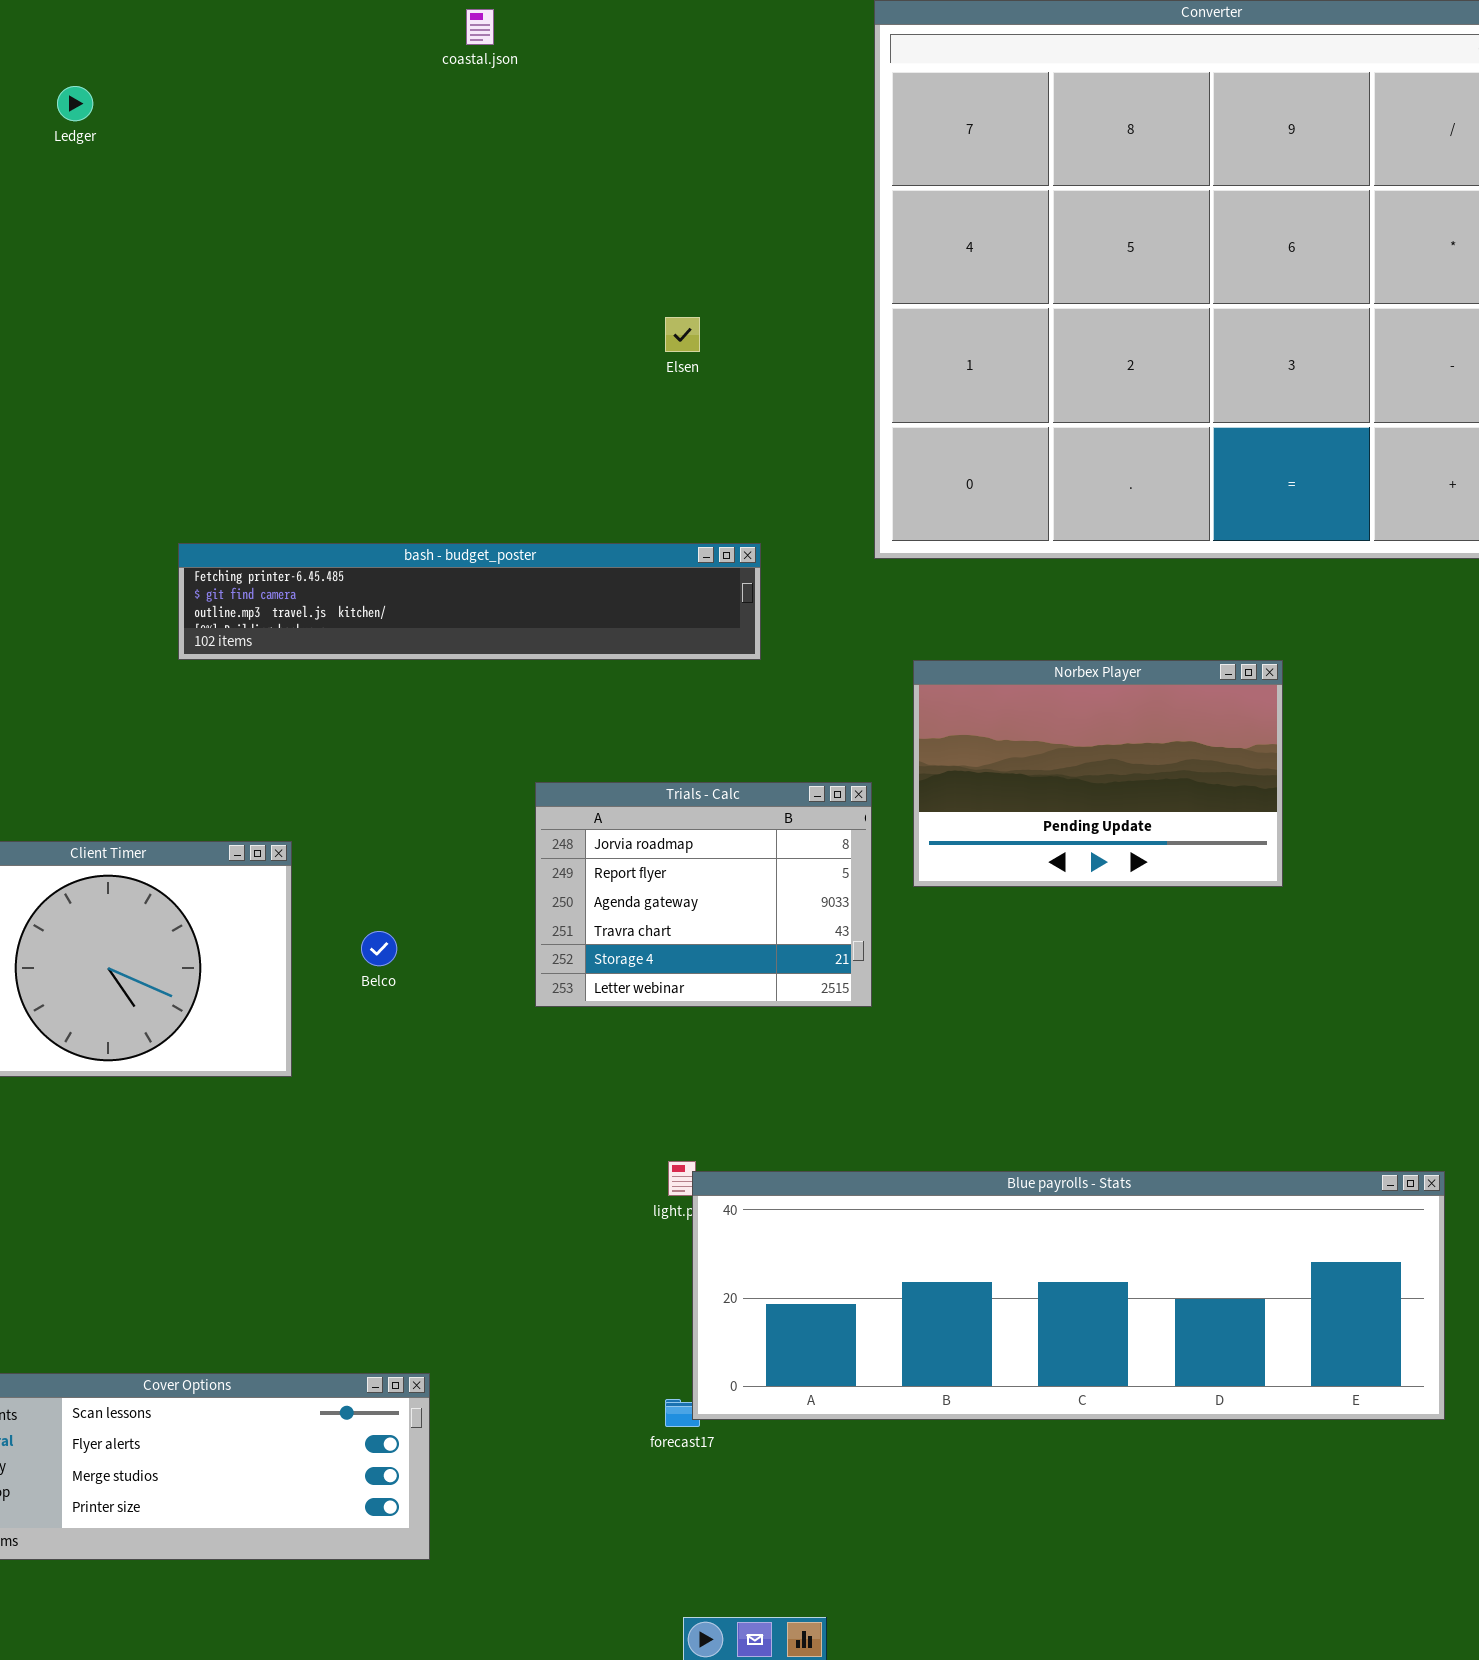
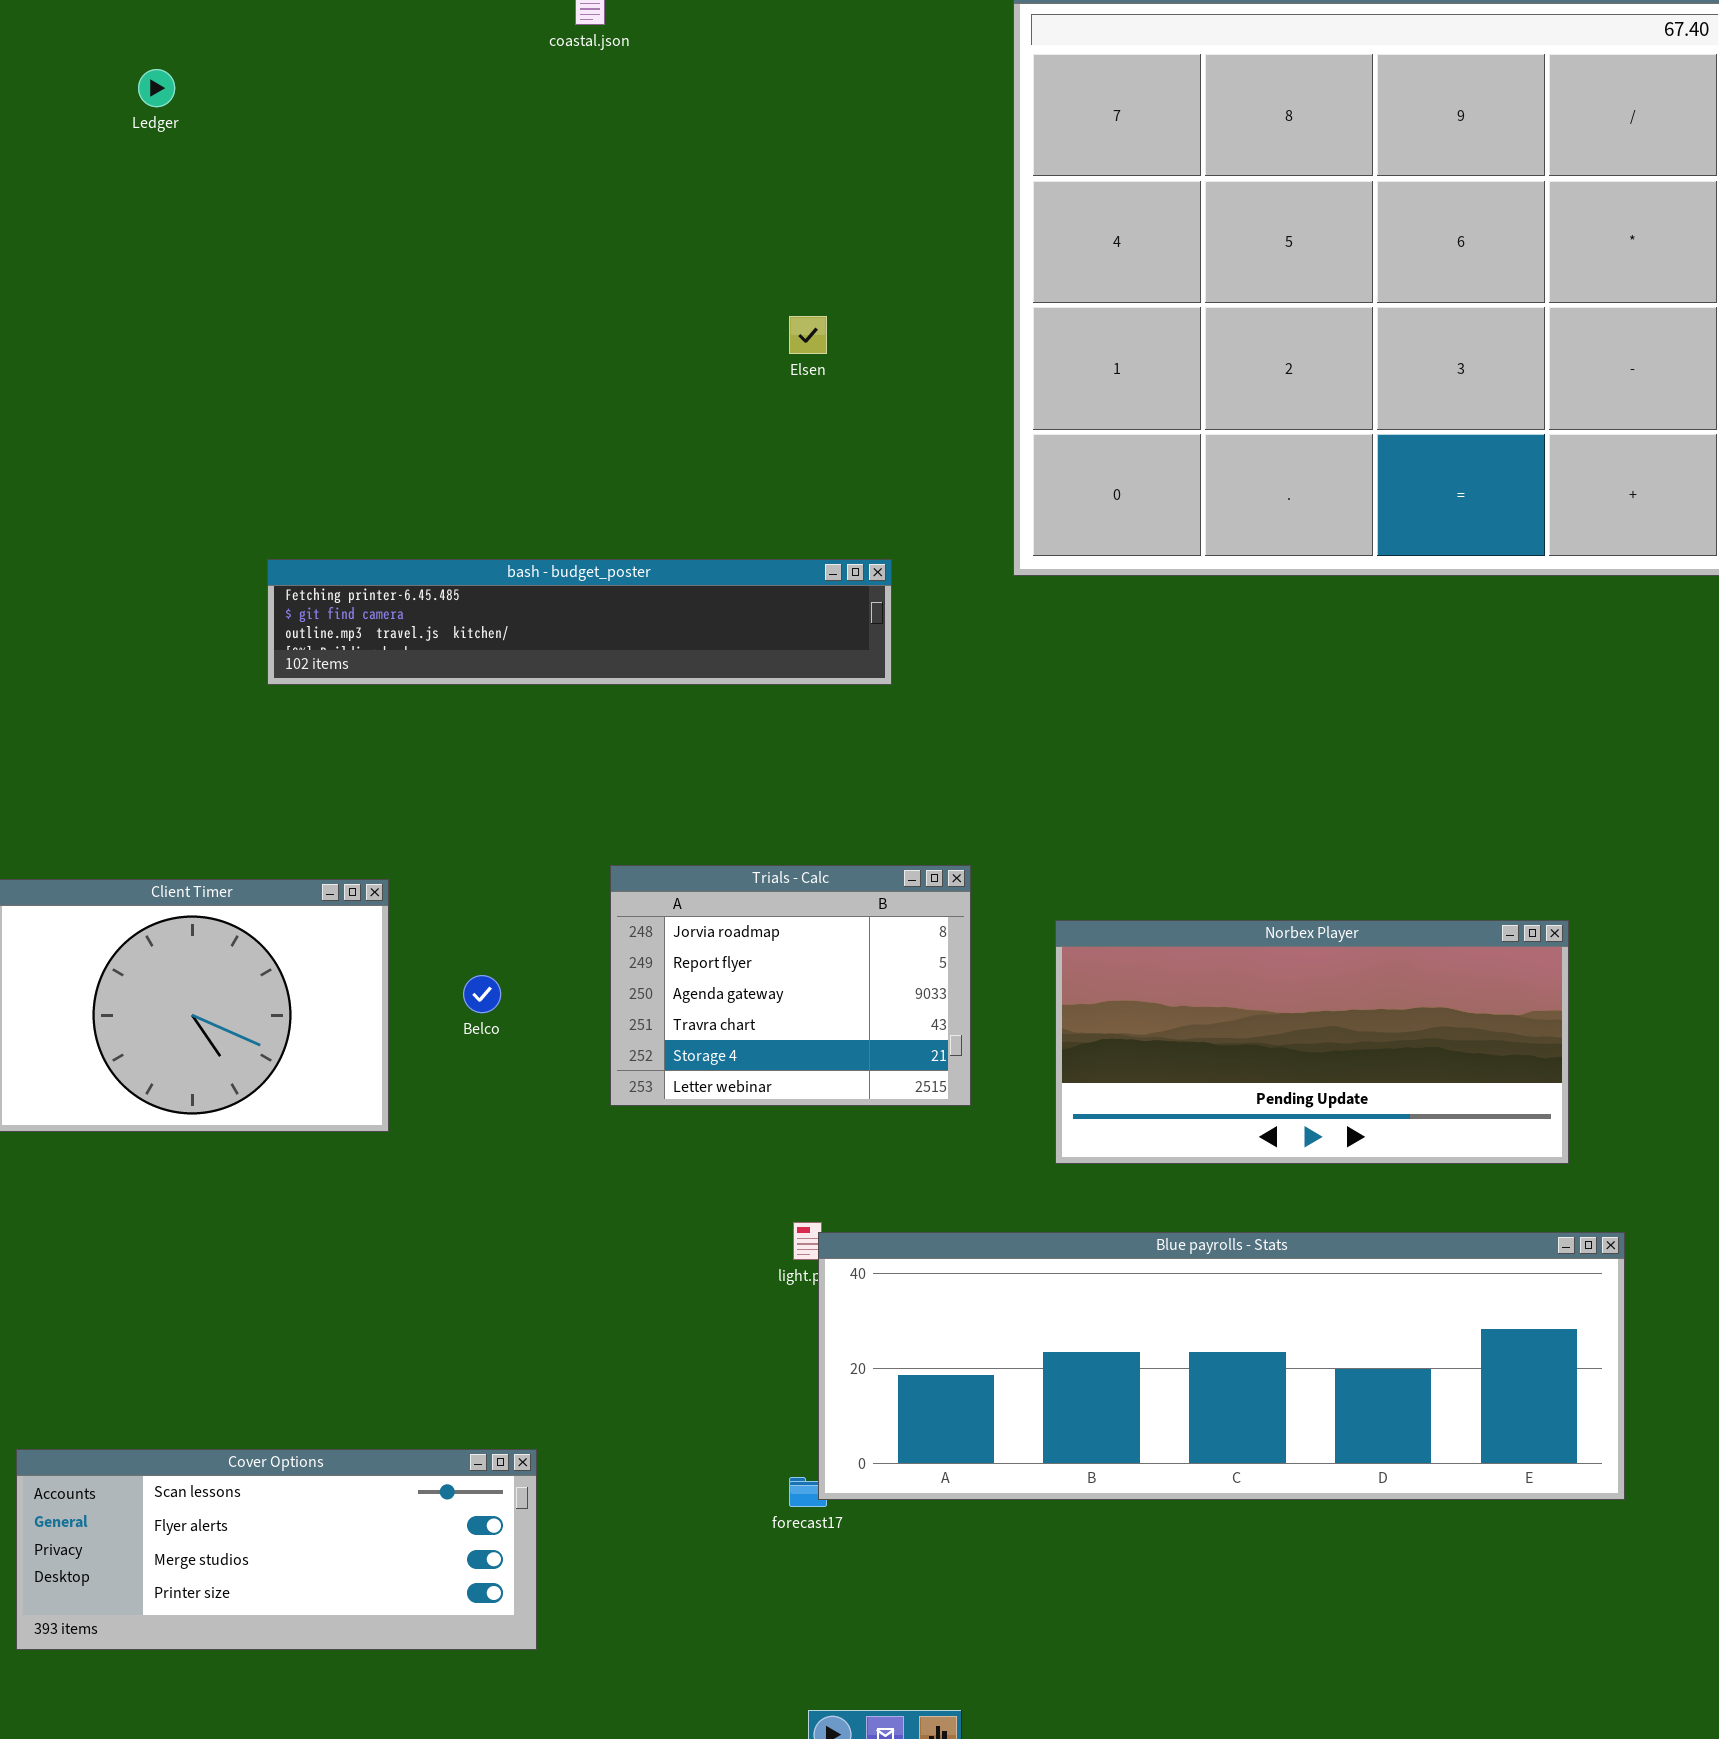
Norbex Player: [913,660,1283,887] -> [1055,920,1569,1164], moved, resized
Trials - Calc: [535,782,872,1007] -> [610,865,971,1106], moved

